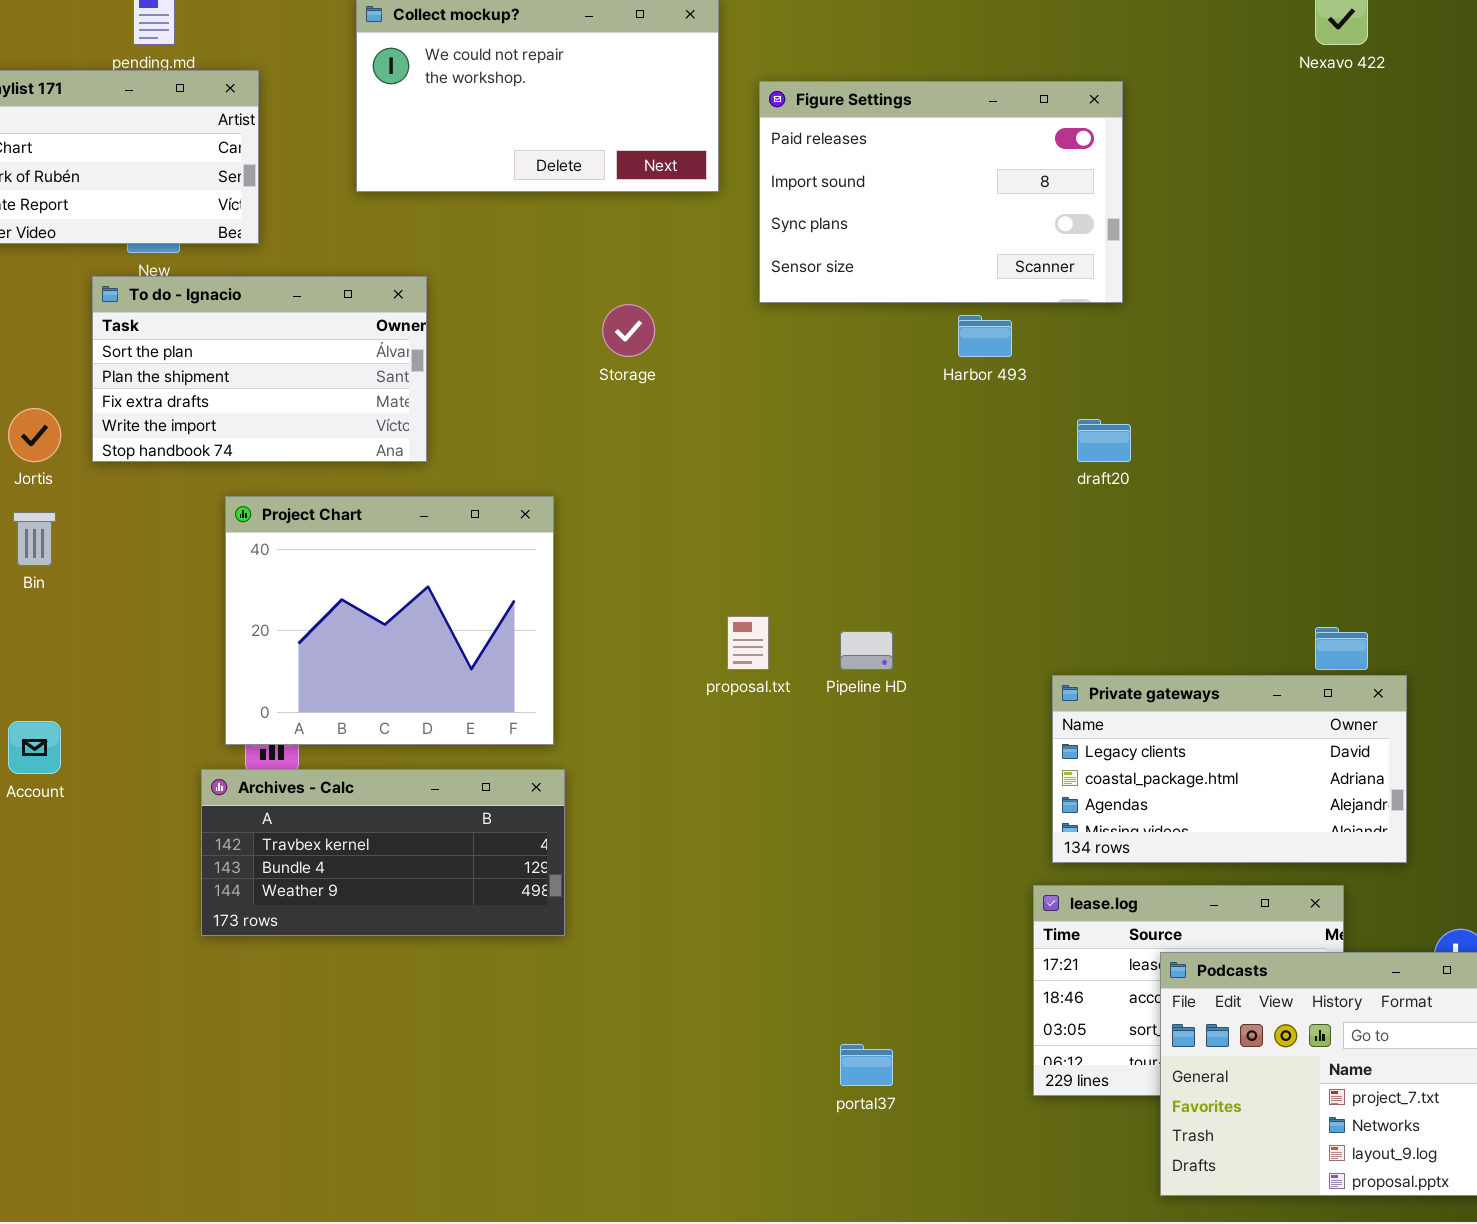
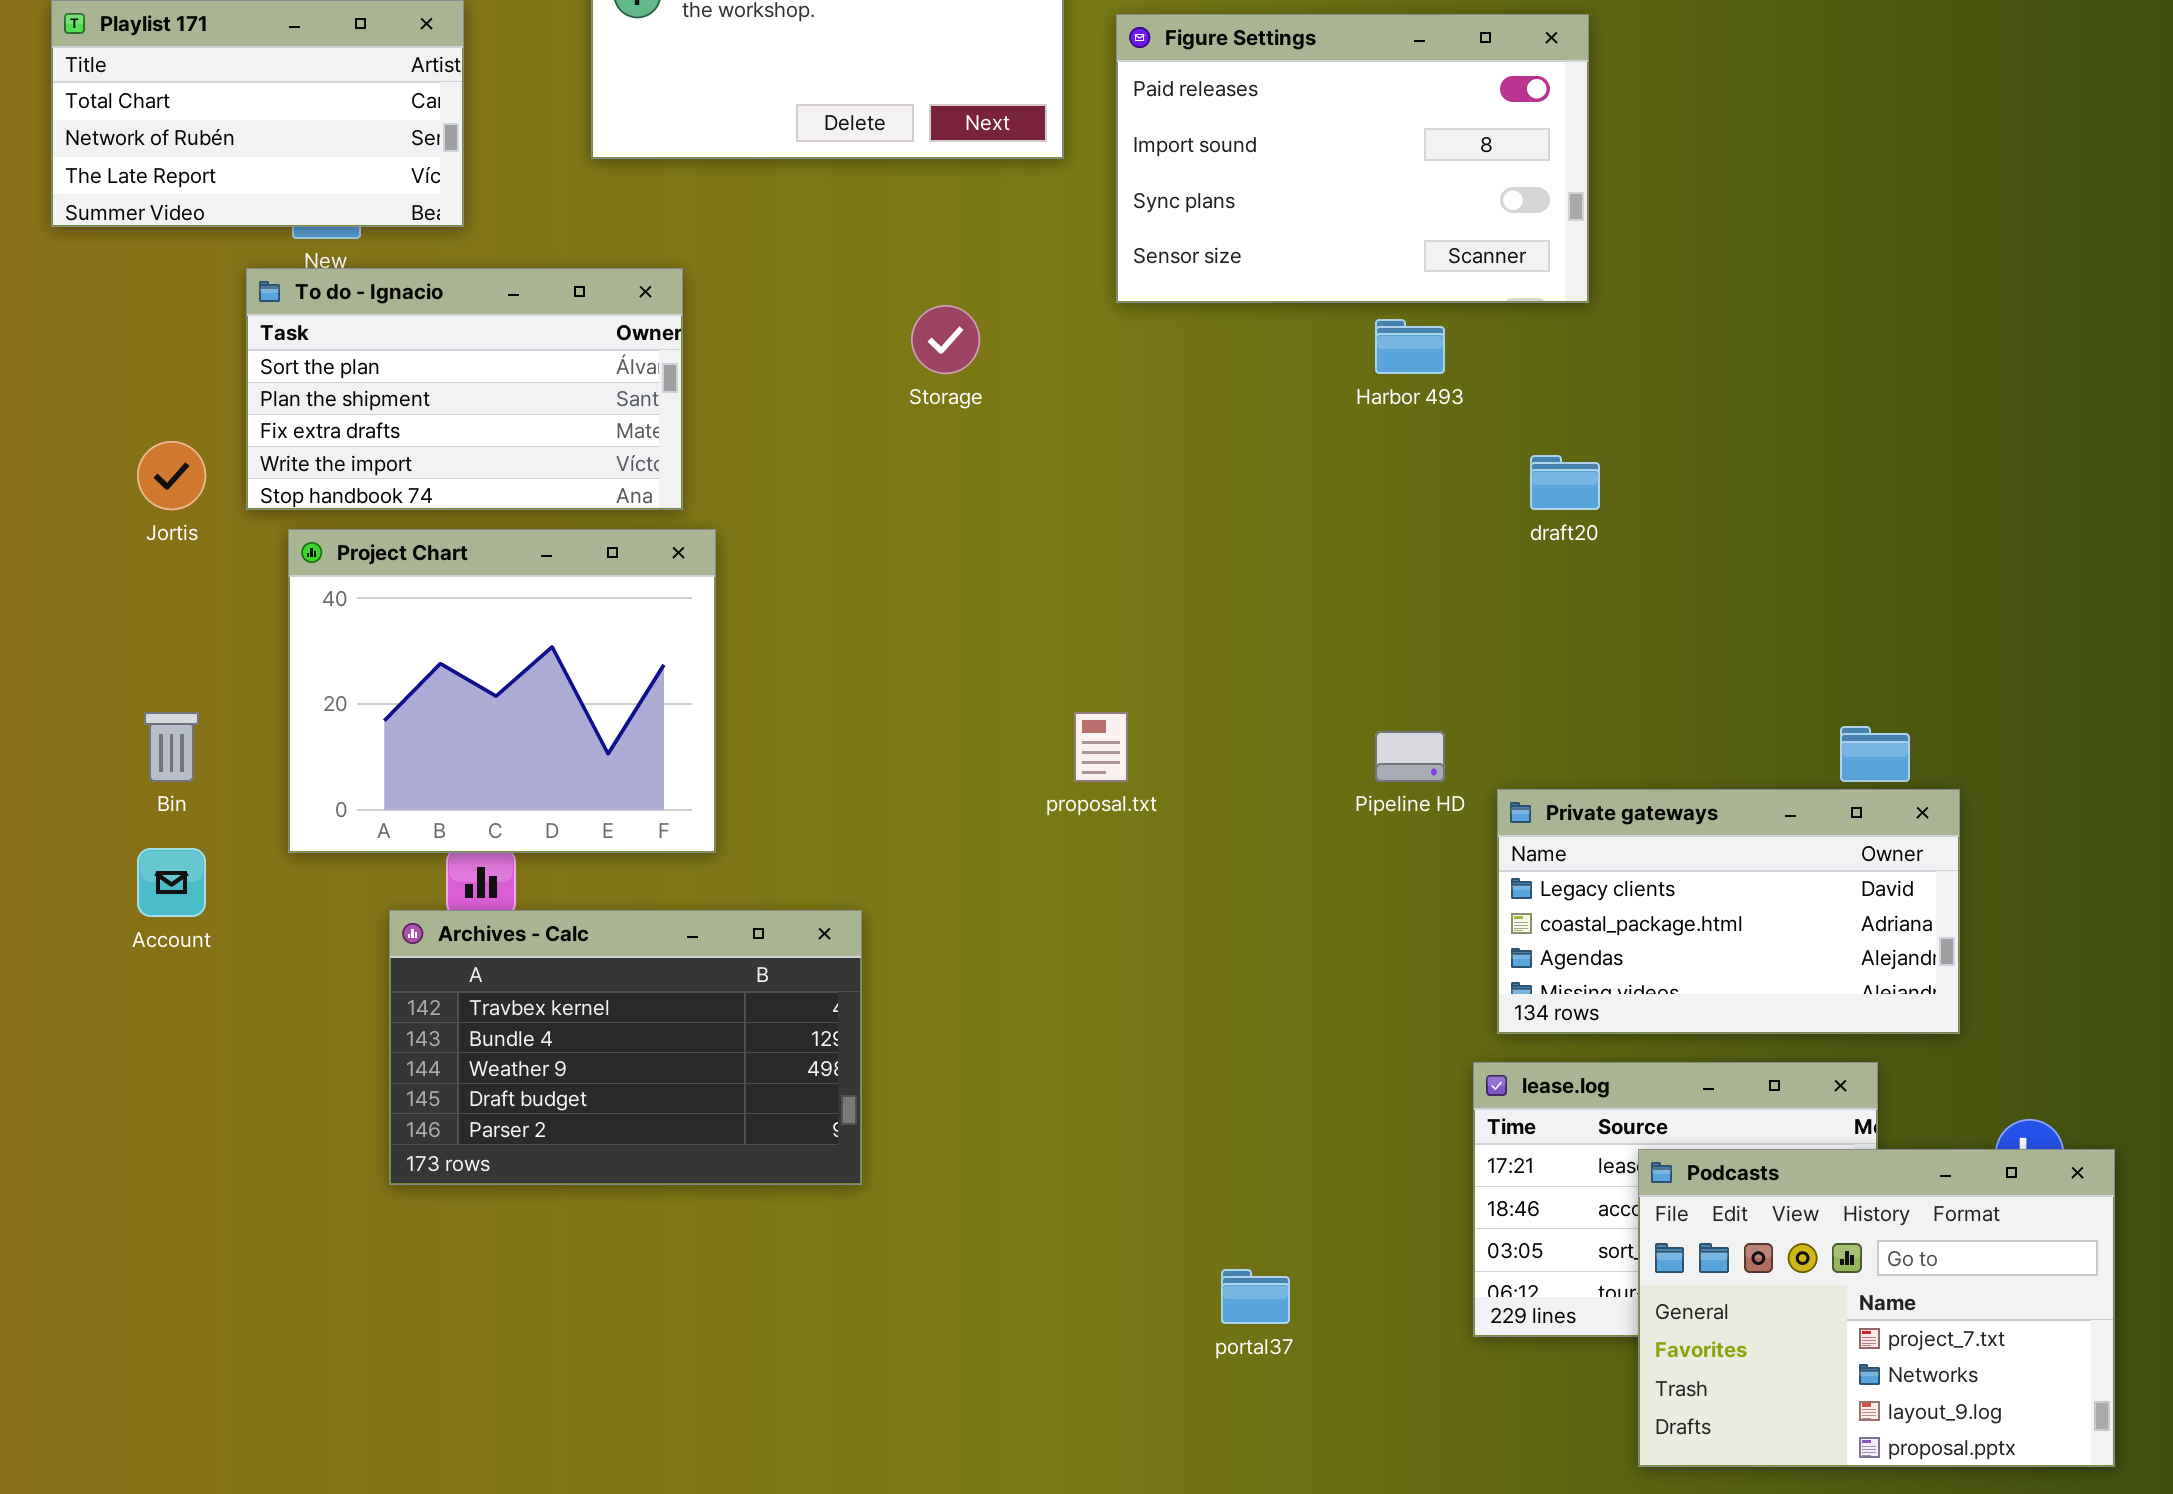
Project Chart: [225,496,554,745] -> [288,529,716,853], moved
Bin: [13,512,56,566] -> [144,712,199,782], moved
Pipeline HD: [840,631,893,670] -> [1375,731,1445,782], moved
Archives - Calc: [201,769,565,936] -> [389,910,862,1185], resized

